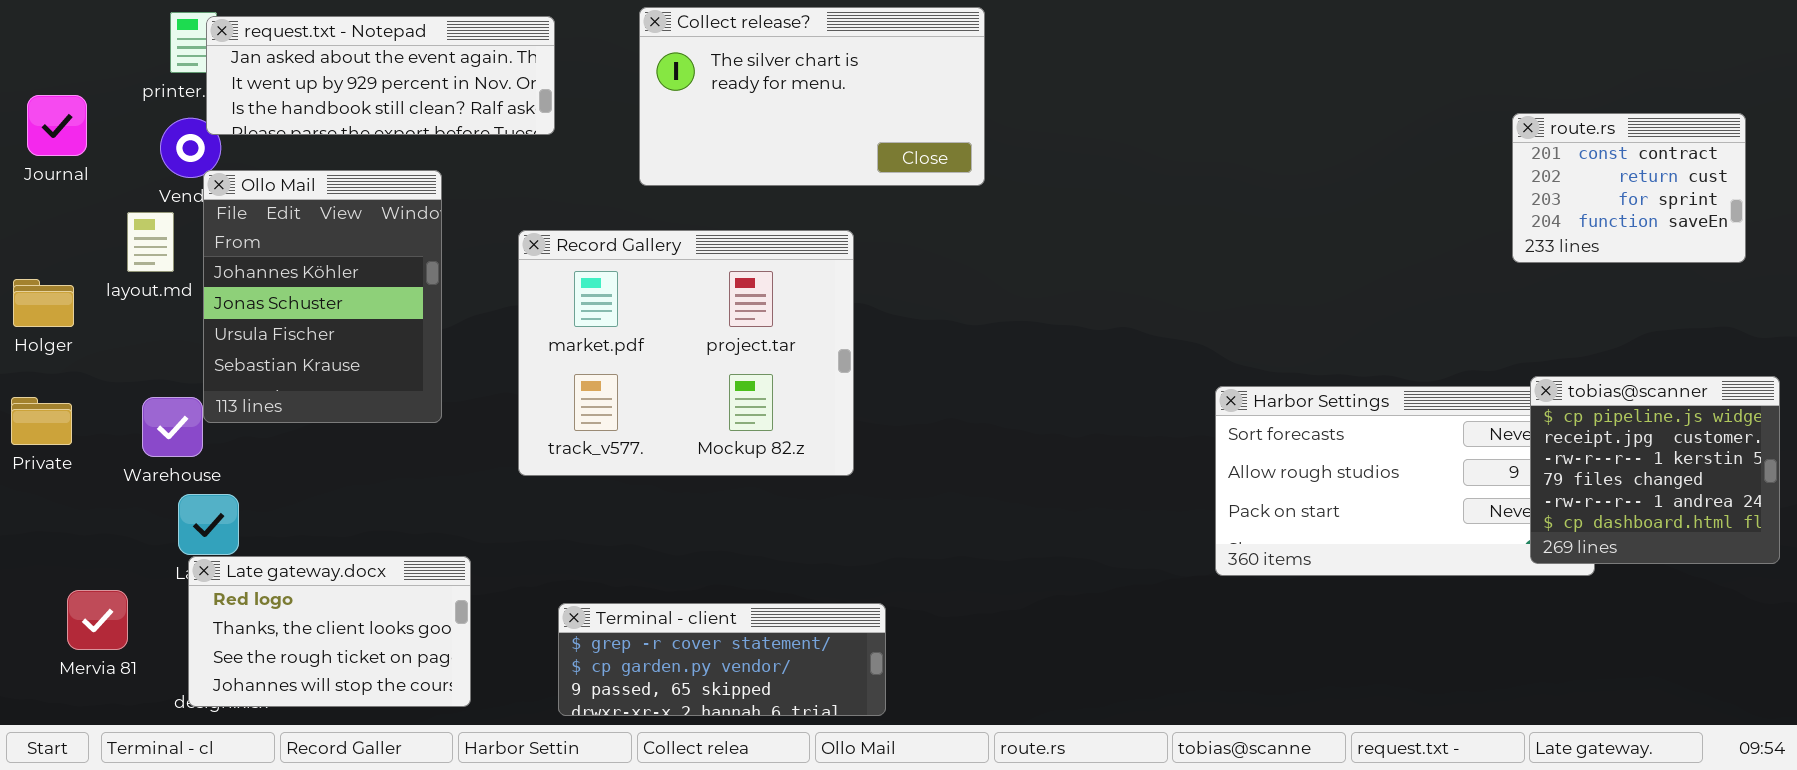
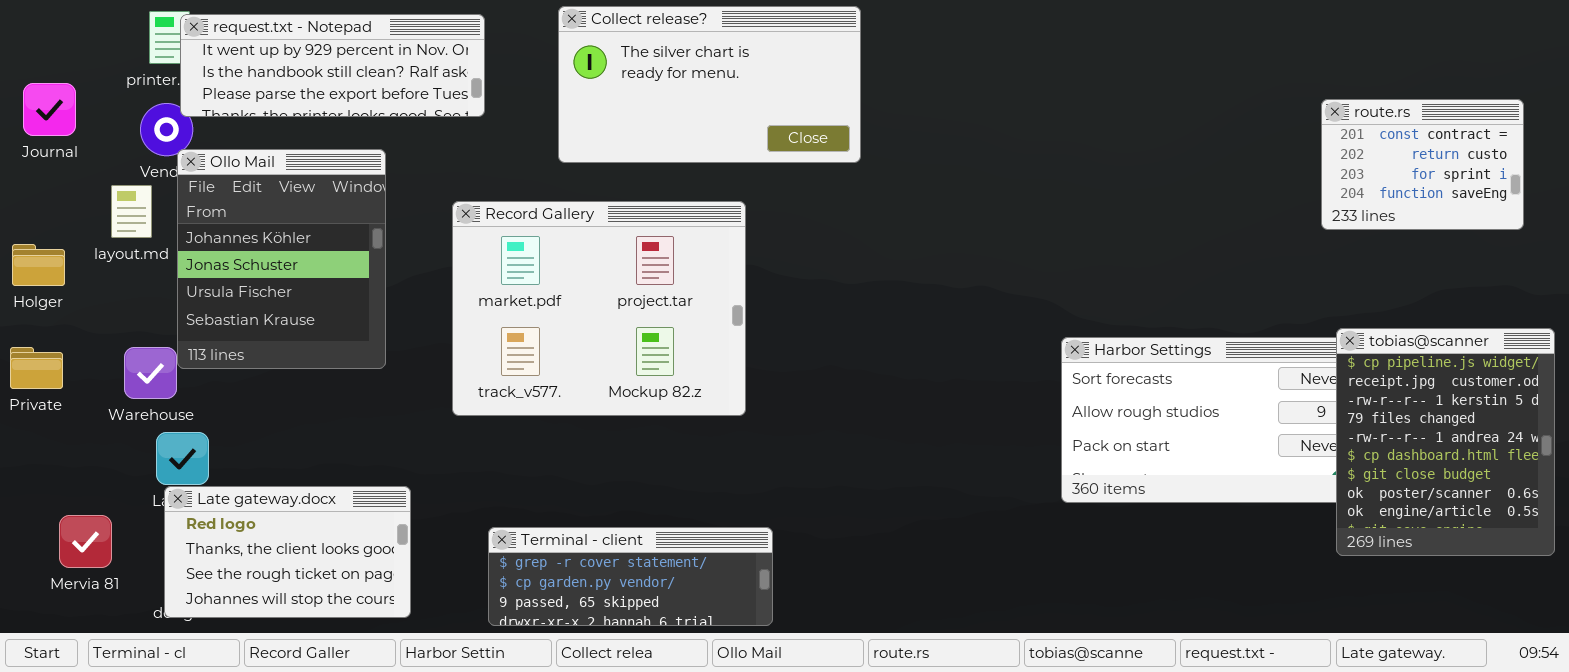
request.txt - Notepad: [206,16,555,135] -> [180,14,485,117], scrolled down 1 row
tobias@scanner: [1530,376,1780,564] -> [1336,328,1555,556], resized

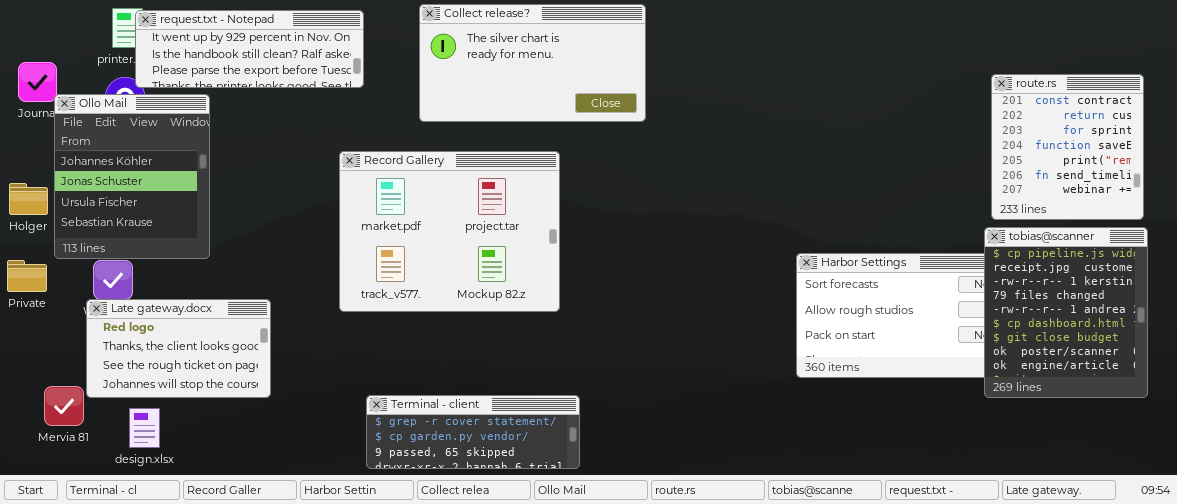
route.rs: [1321,99,1524,230] -> [991,74,1144,220], resized
Ollo Mail: [177,149,386,369] -> [54,94,210,259], moved
tobias@scanner: [1336,328,1555,556] -> [984,227,1148,398], moved
Late gateway.docx: [164,486,411,618] -> [86,299,271,398], moved

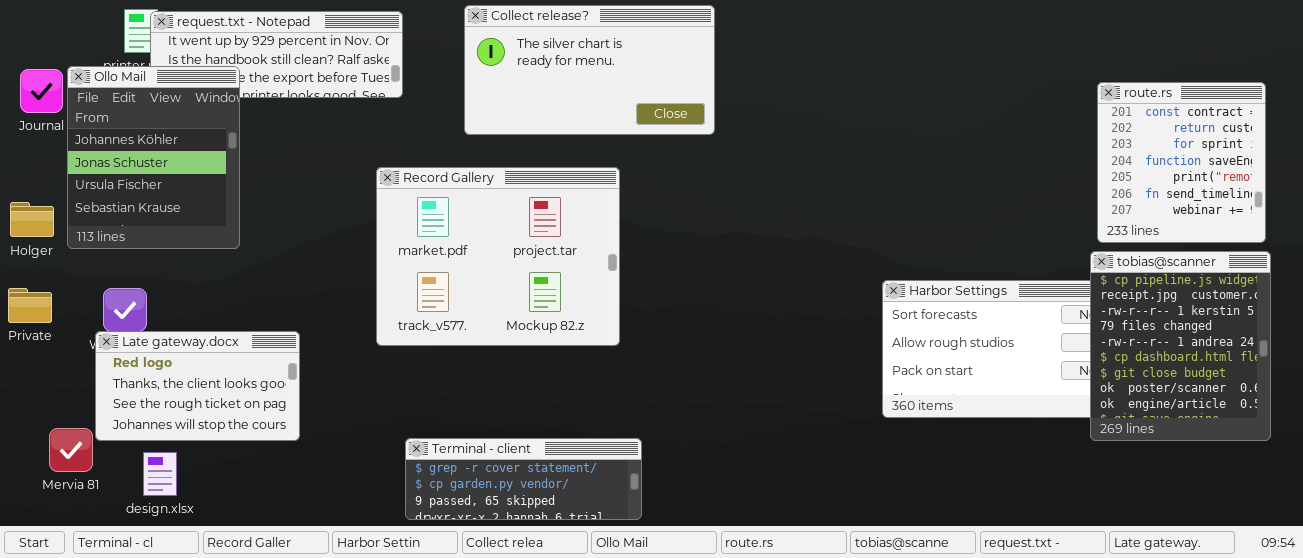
Ollo Mail: [54,94,210,259] -> [67,66,240,249], moved

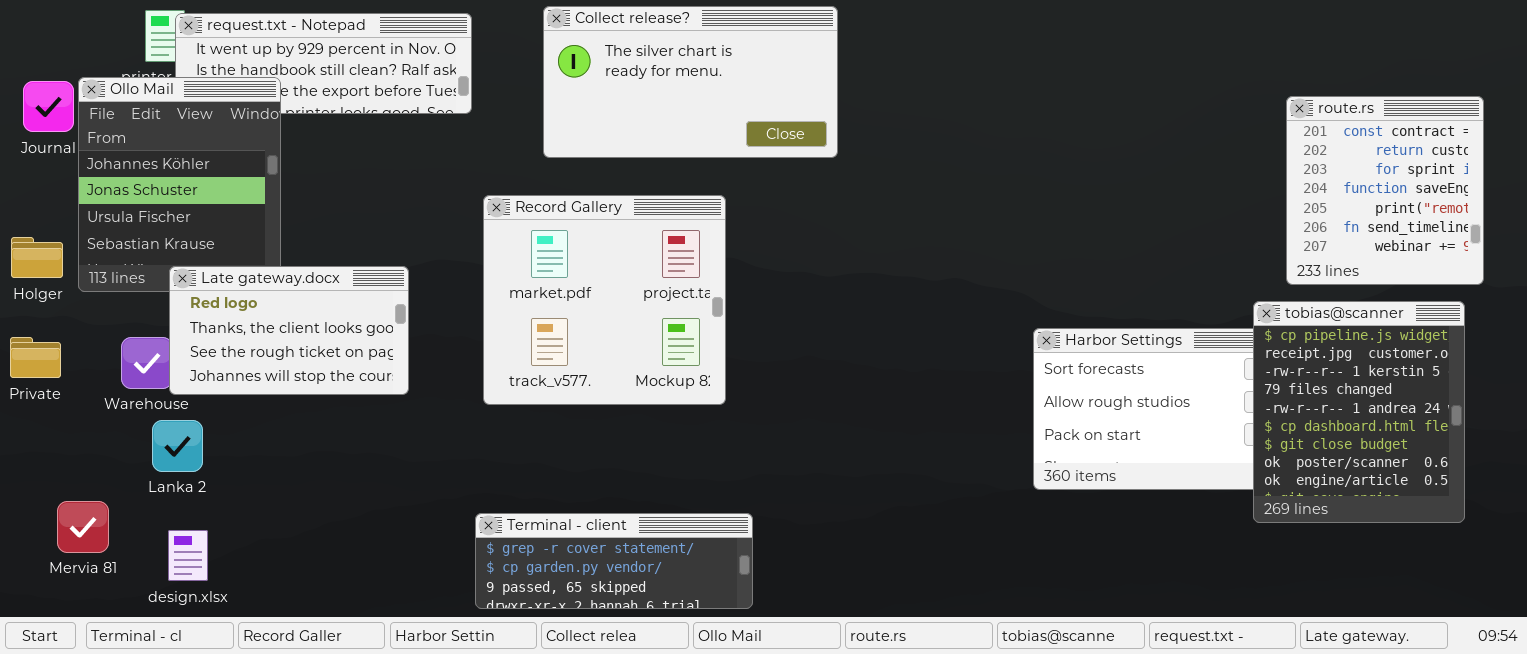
Record Gallery: [376,167,620,346] -> [483,195,726,405], resized
tobias@scanner: [1090,251,1271,441] -> [1253,301,1465,523], moved
Late gateway.docx: [95,331,300,441] -> [169,266,409,395], moved

